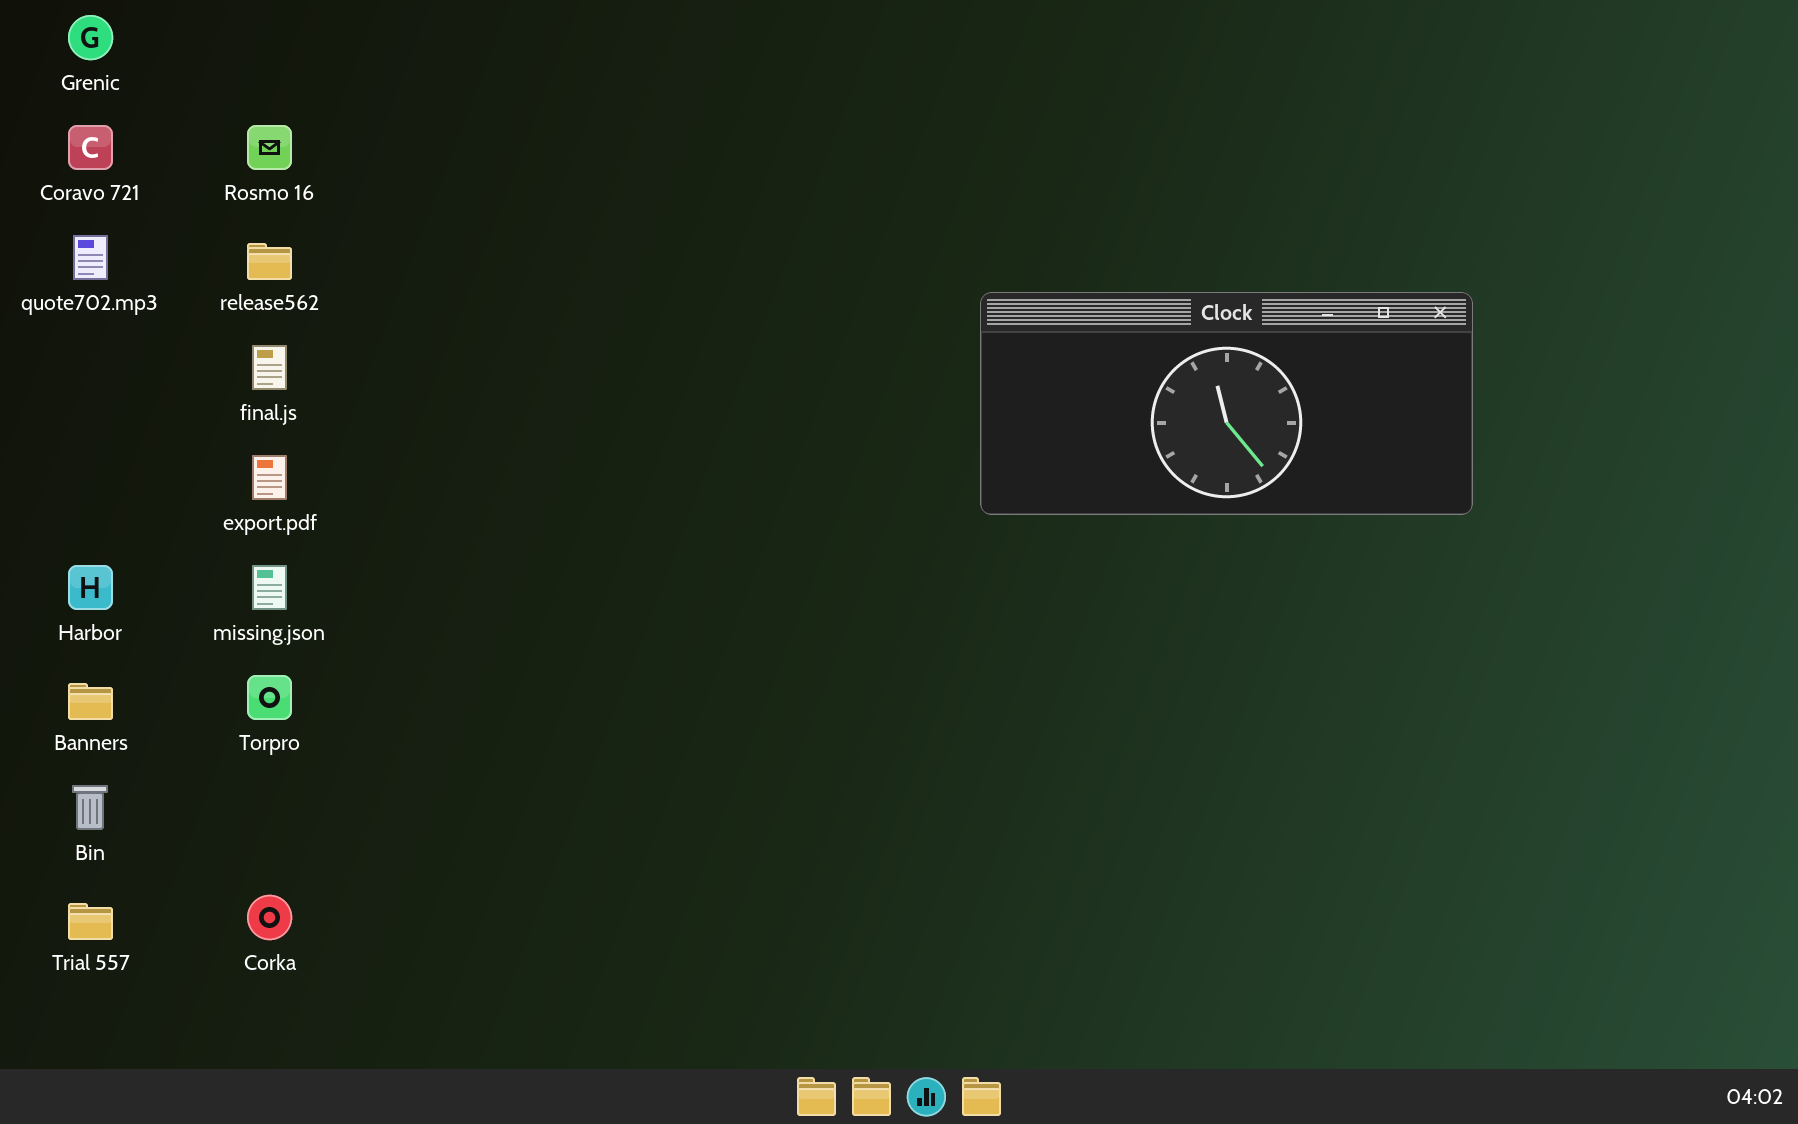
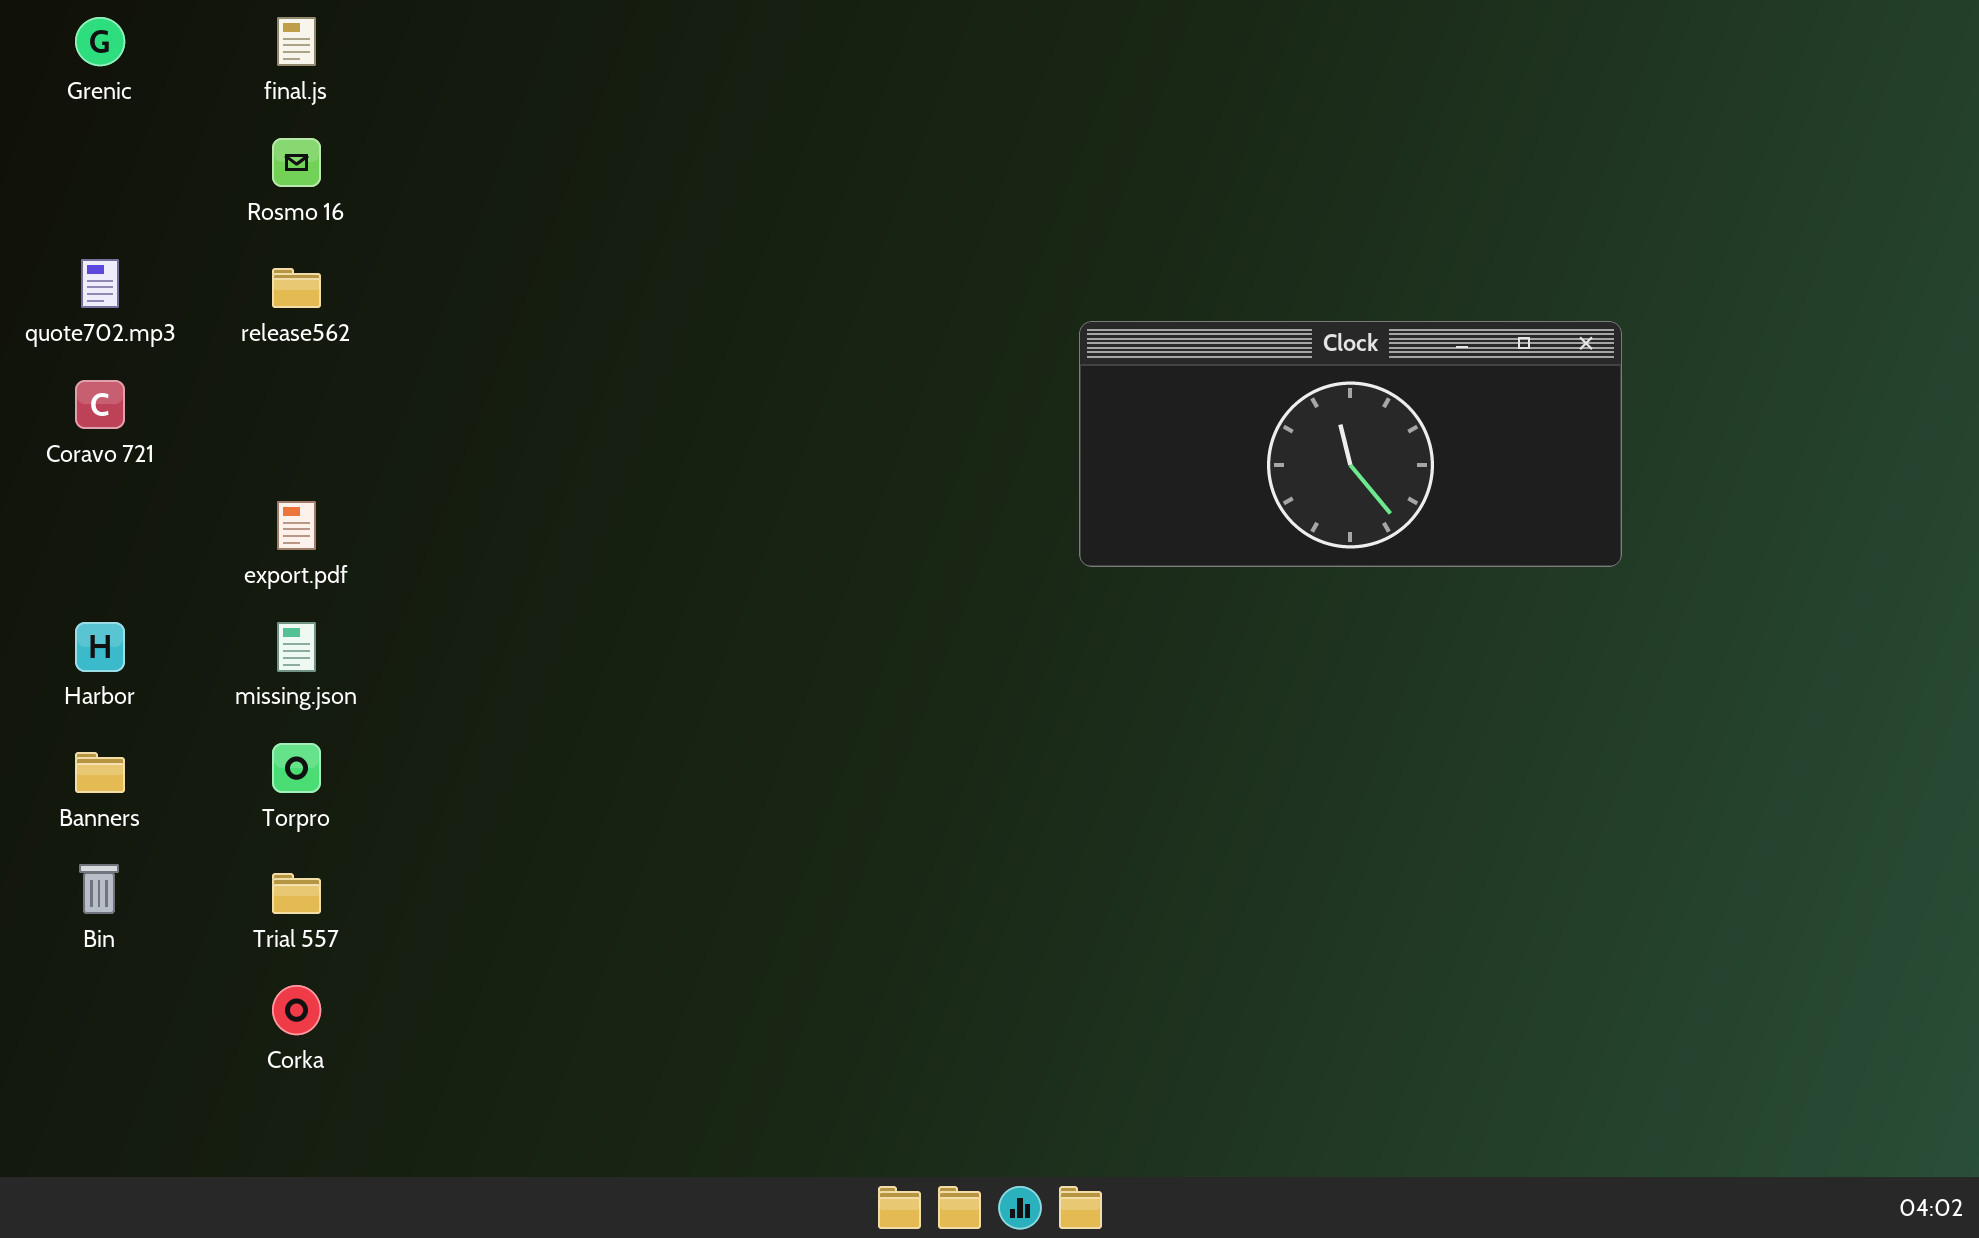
Coravo 721: [68,125,113,170] -> [75,380,125,429], moved
final.js: [252,345,287,390] -> [277,17,316,66], moved
Trial 557: [68,903,113,940] -> [272,873,321,914], moved

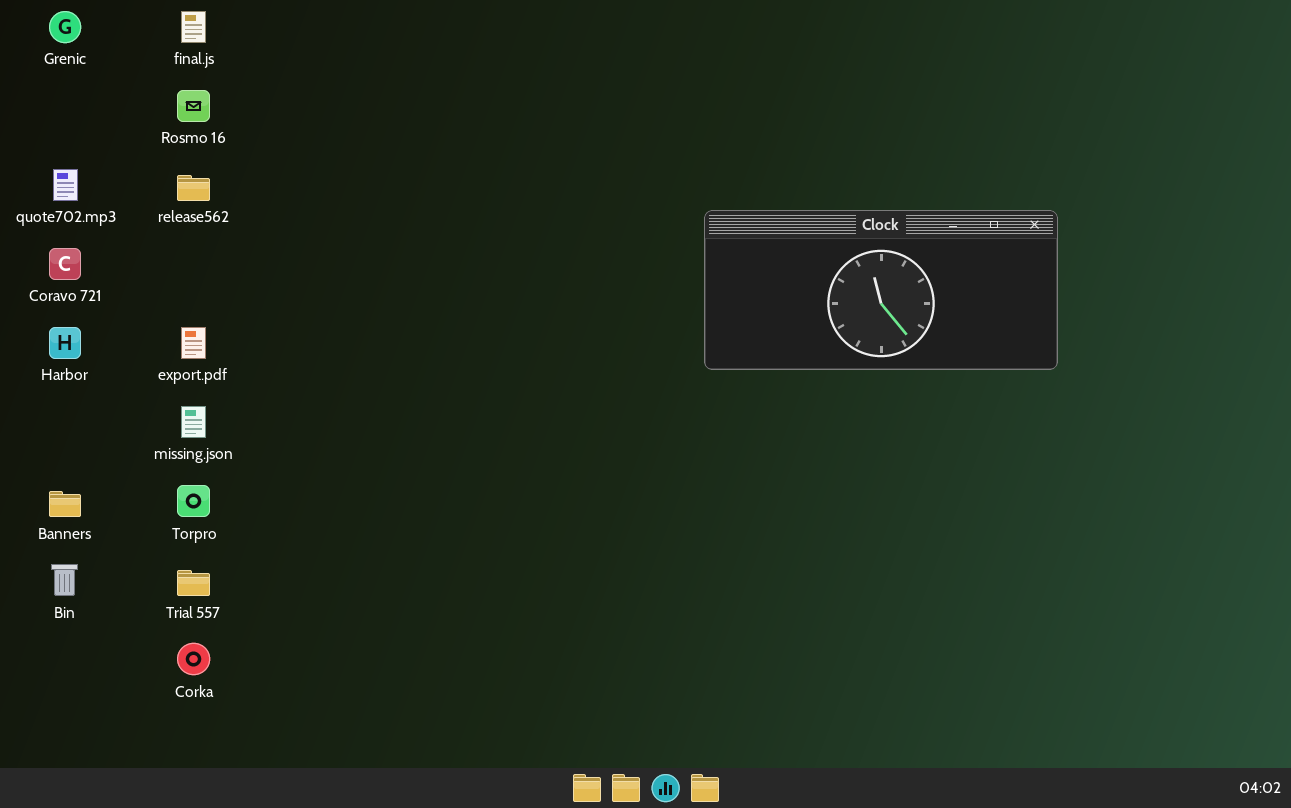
Harbor: [75,622,125,672] -> [49,327,81,359], moved

